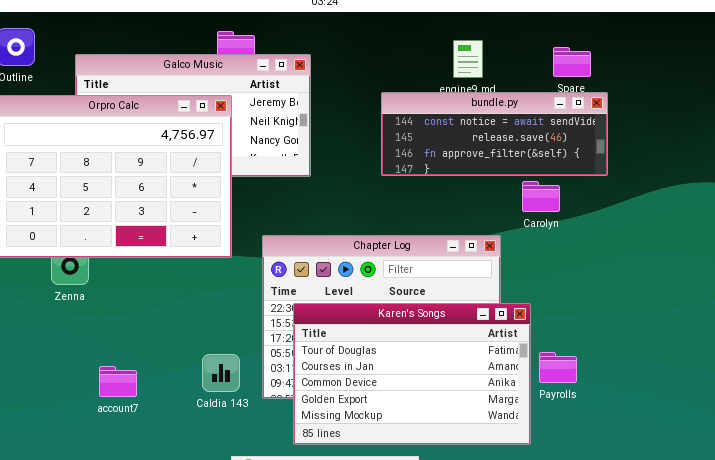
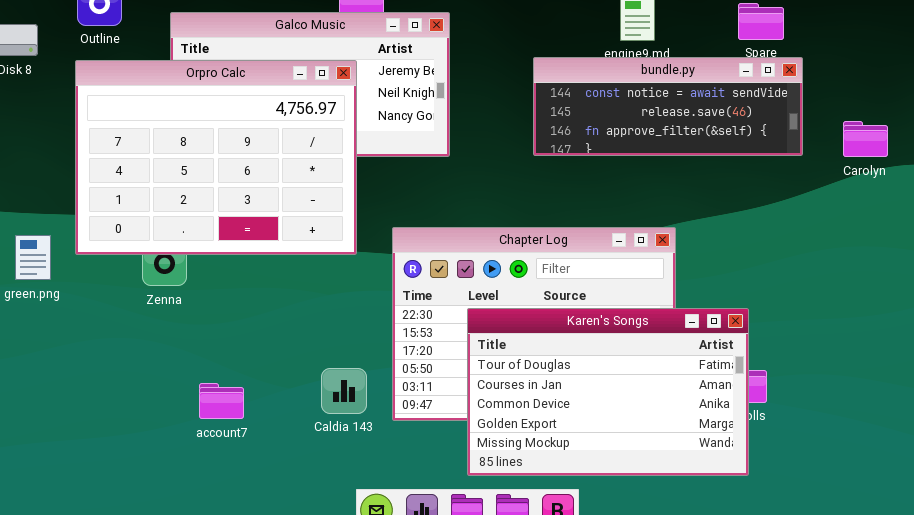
Carolyn: [522,181,560,212] -> [843,121,888,157], moved
Karen's Songs: [293,303,531,445] -> [467,308,749,476], moved

